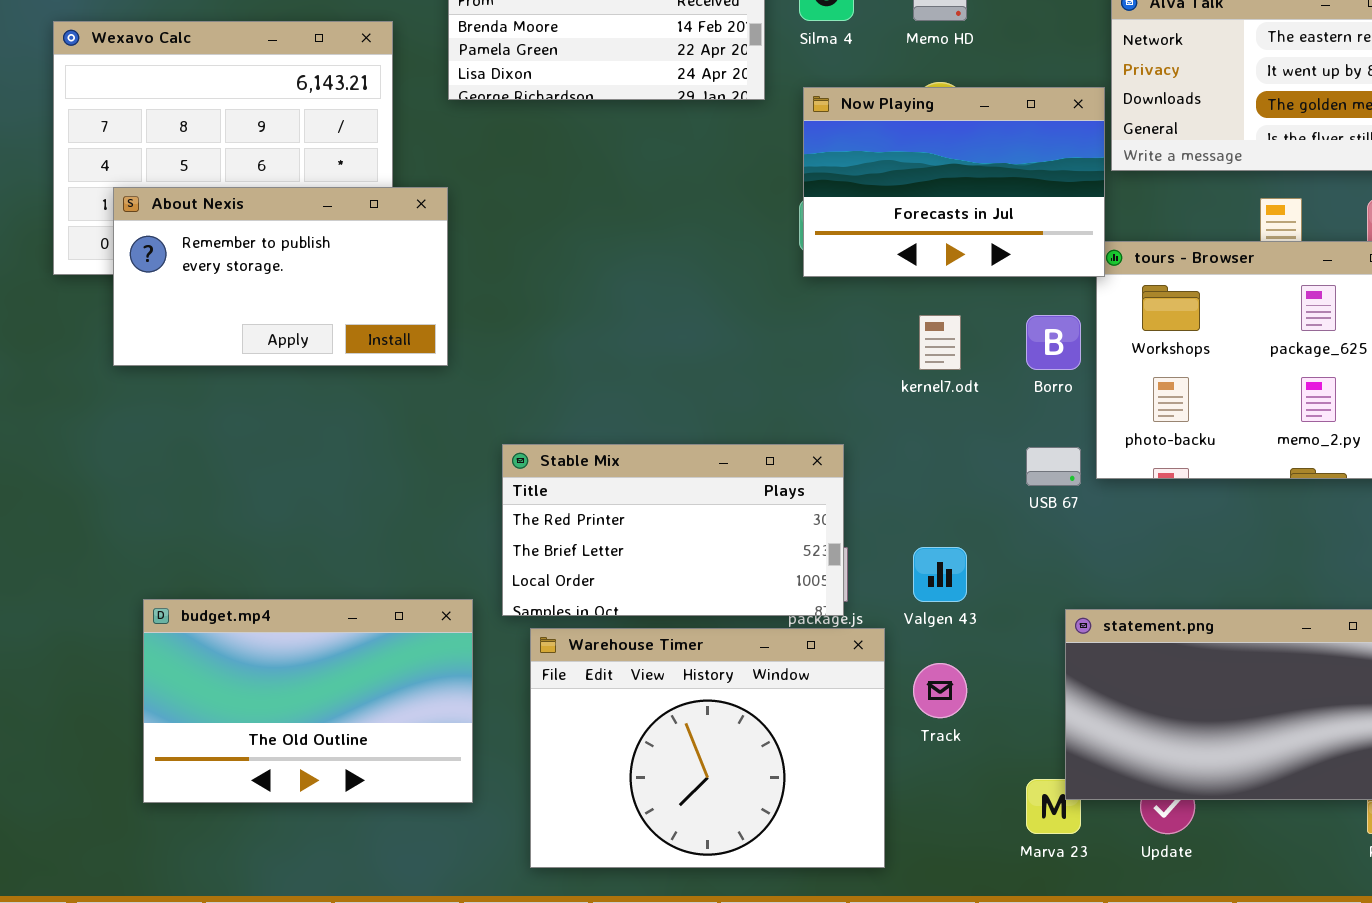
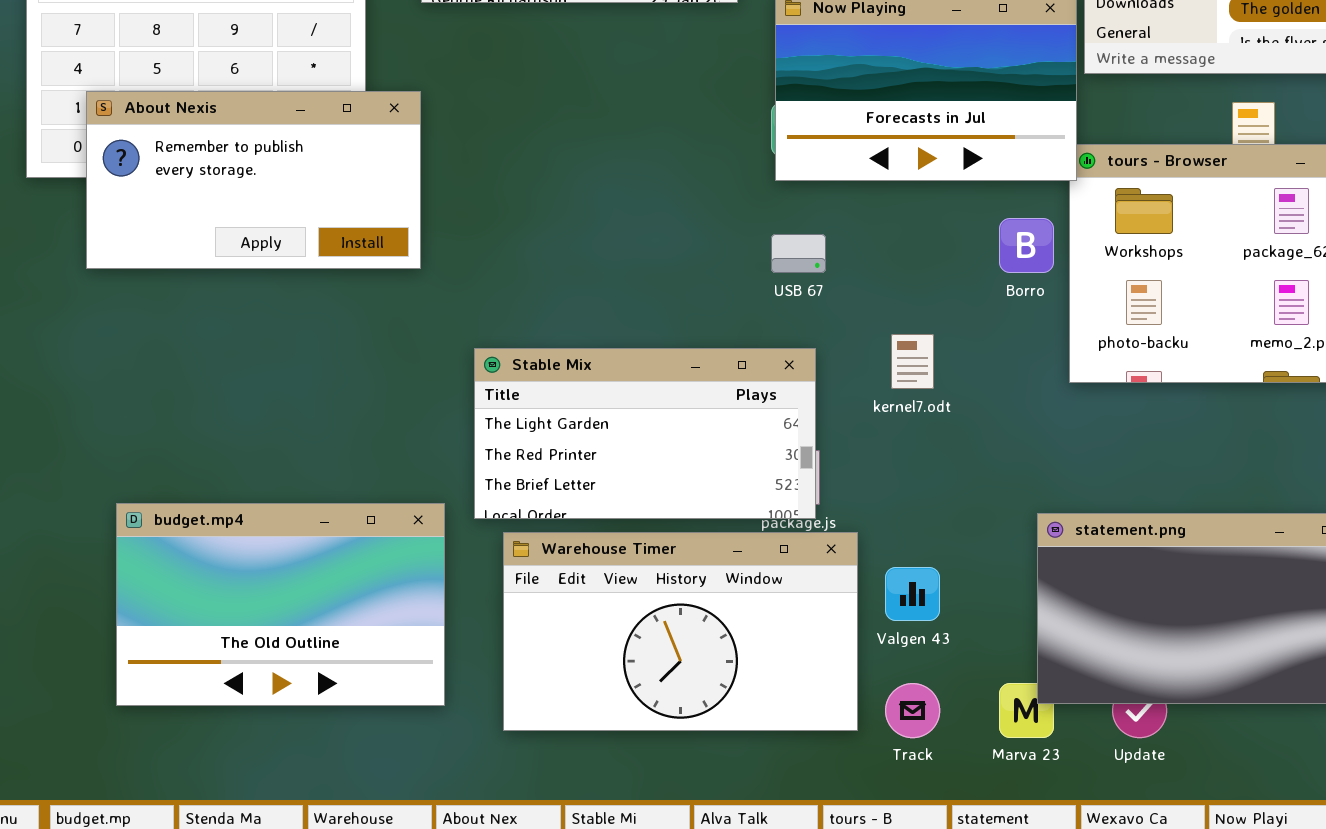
kernel7.odt: [919,315,961,370] -> [891,334,934,389], moved
Stable Mix: [502,444,844,616] -> [474,348,816,519], scrolled up 1 row
USB 67: [1026,447,1081,486] -> [771,234,826,273], moved
Valgen 43: [913,547,967,602] -> [885,567,940,621], moved
Warehouse Timer: [530,628,885,868] -> [503,532,858,731], resized
Track: [913,663,967,718] -> [885,683,940,738], moved

